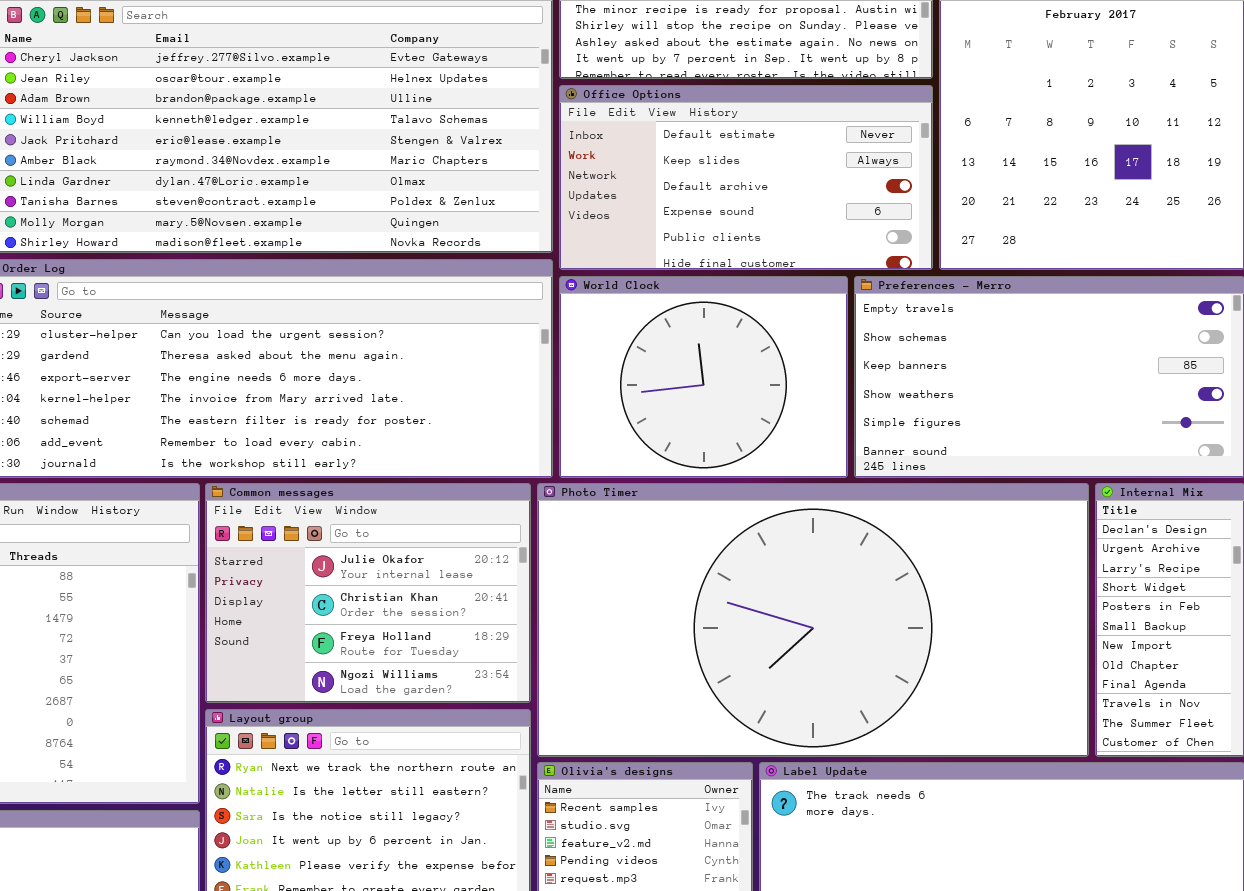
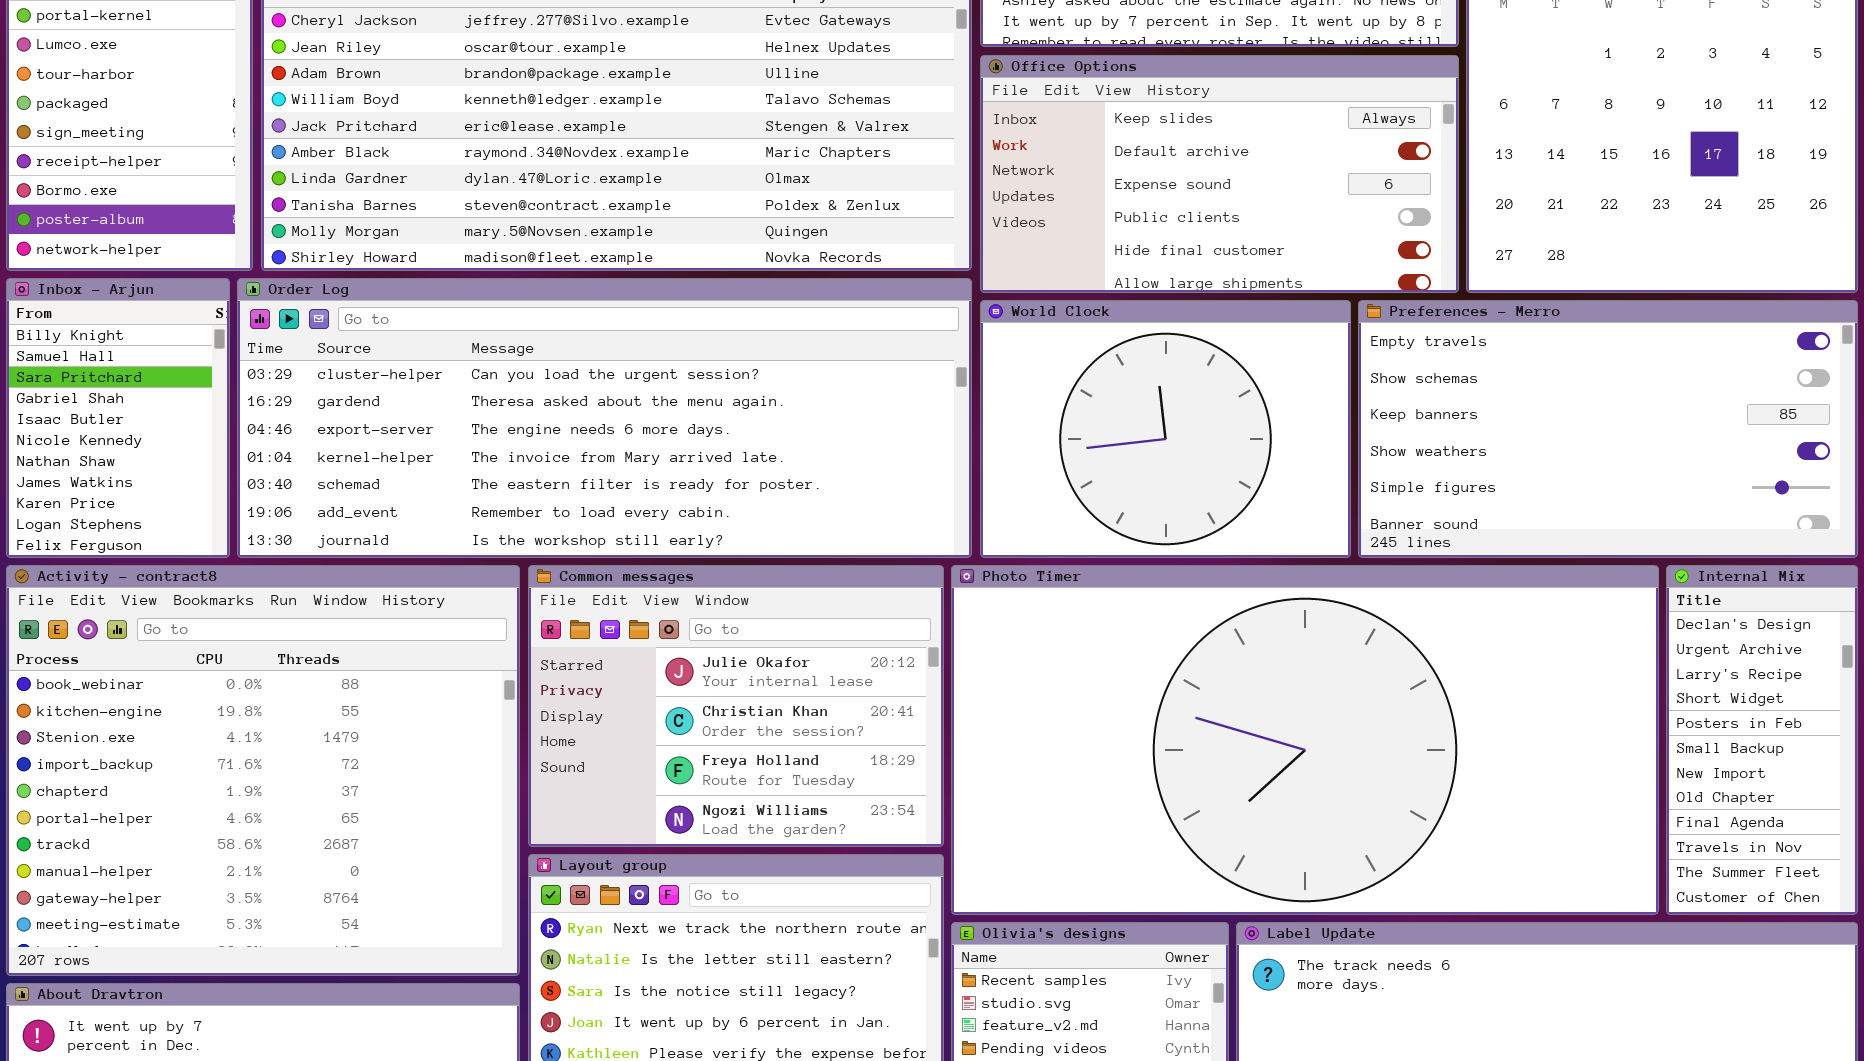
Office Options: [559,85,933,270] -> [980,55,1459,293], scrolled down 1 row

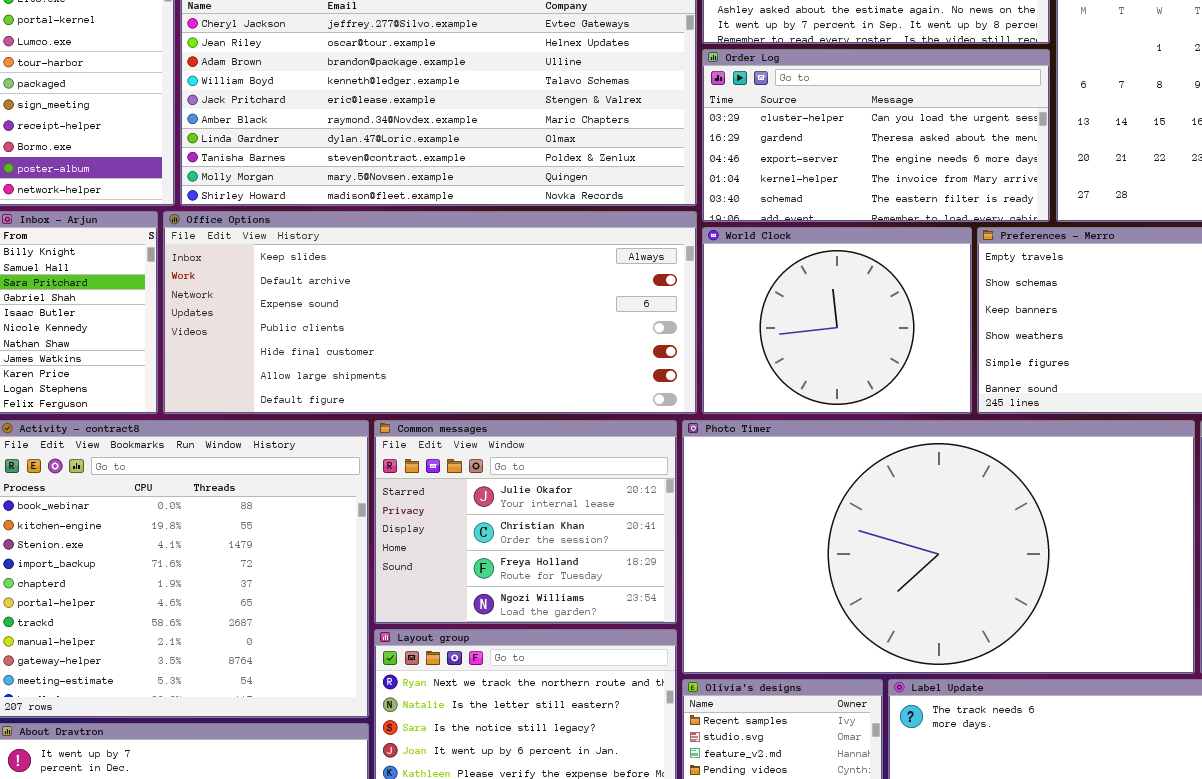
Office Options: [980,55,1459,293] -> [163,211,697,414], moved, resized
Order Log: [237,278,972,558] -> [702,49,1050,222], moved, resized

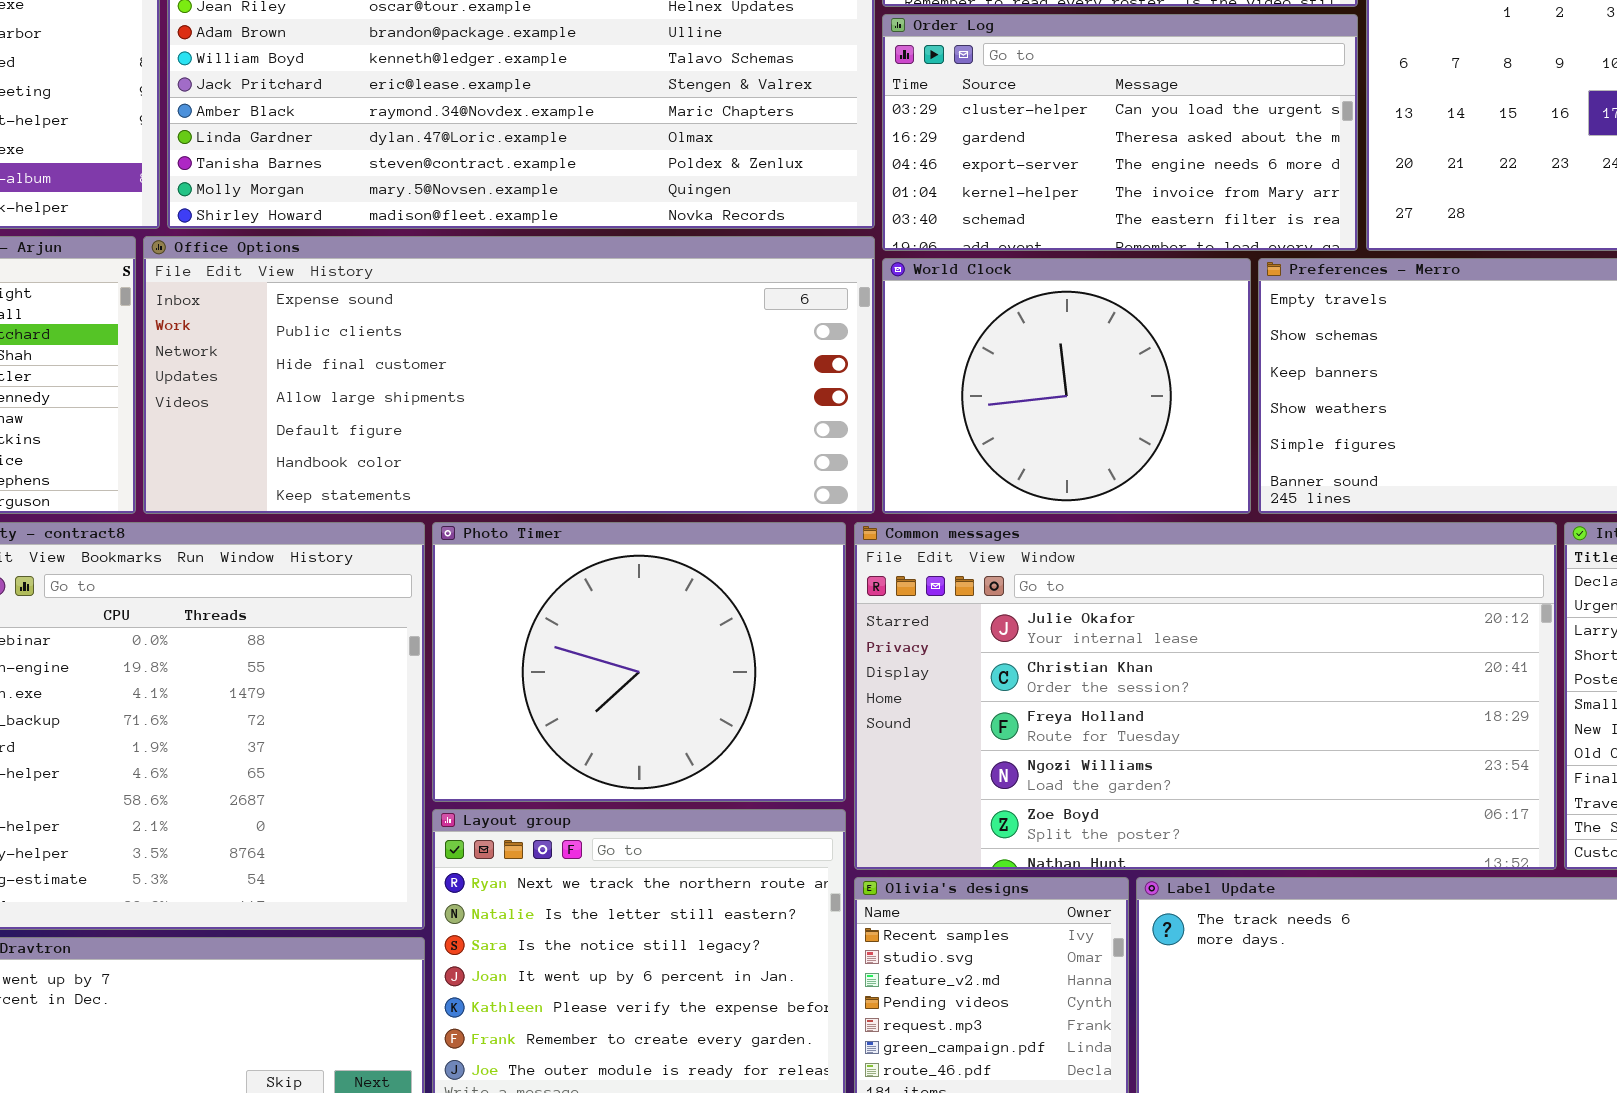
Office Options: [163,211,697,414] -> [143,236,875,514], scrolled down 2 rows
Common messages: [374,420,677,624] -> [854,522,1557,870], moved, resized
Photo Timer: [682,420,1195,674] -> [432,522,846,802], moved, resized

